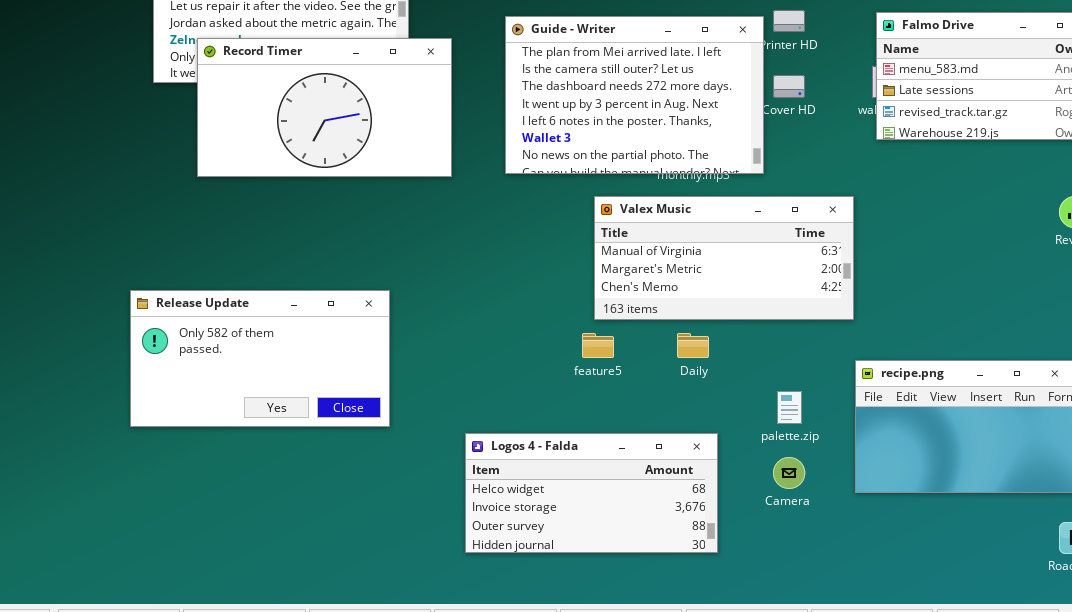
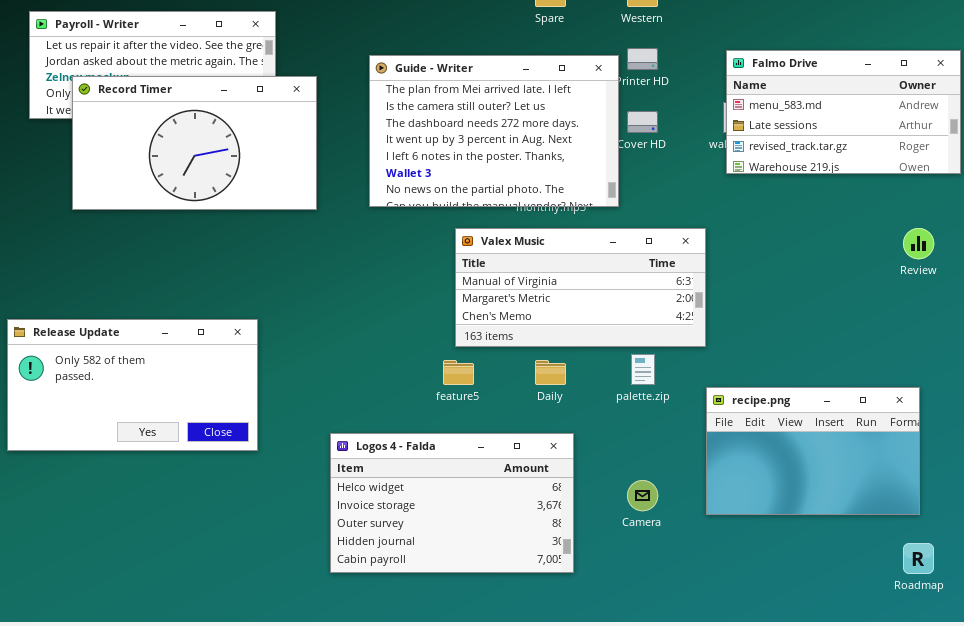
palette.zip: [777,391,802,424] -> [631,354,655,385], moved
Logos 4 - Falda: [465,433,718,553] -> [330,433,574,573], resized

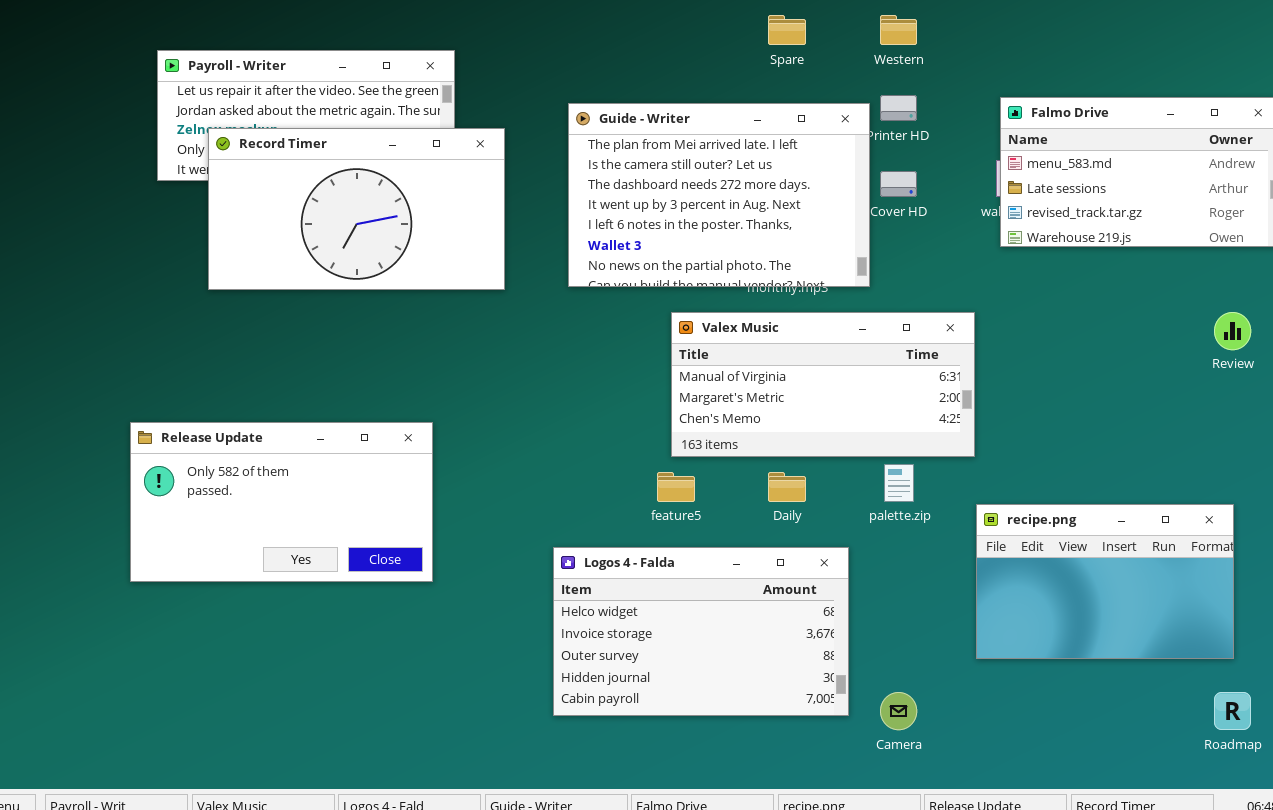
Logos 4 - Falda: [330,433,574,573] -> [553,547,849,716], moved
Camera: [627,480,658,511] -> [880,692,917,730], moved

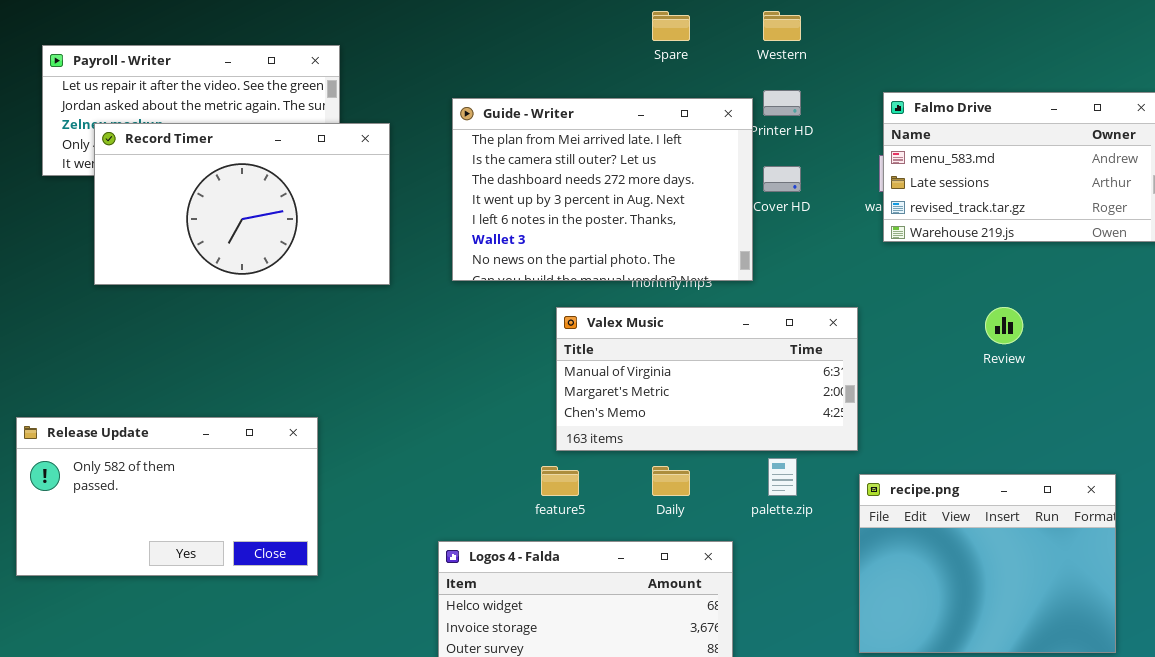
Review: [1214,312,1251,350] -> [985,307,1023,344], moved
recipe.png: [976,504,1234,659] -> [859,474,1116,653], resized

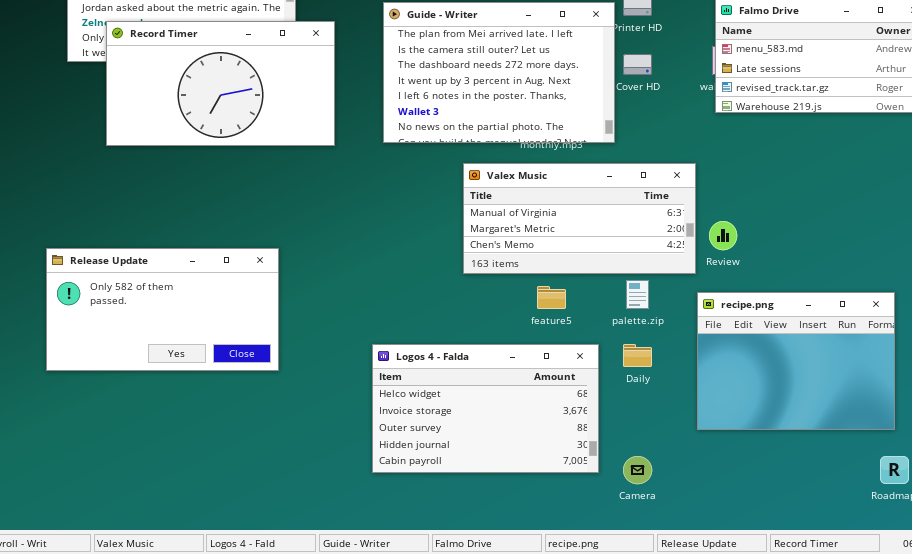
Review: [985,307,1023,344] -> [709,221,737,250], moved
feature5: [541,466,579,496] -> [537,286,566,309], moved
Daily: [652,466,690,496] -> [623,344,652,367], moved

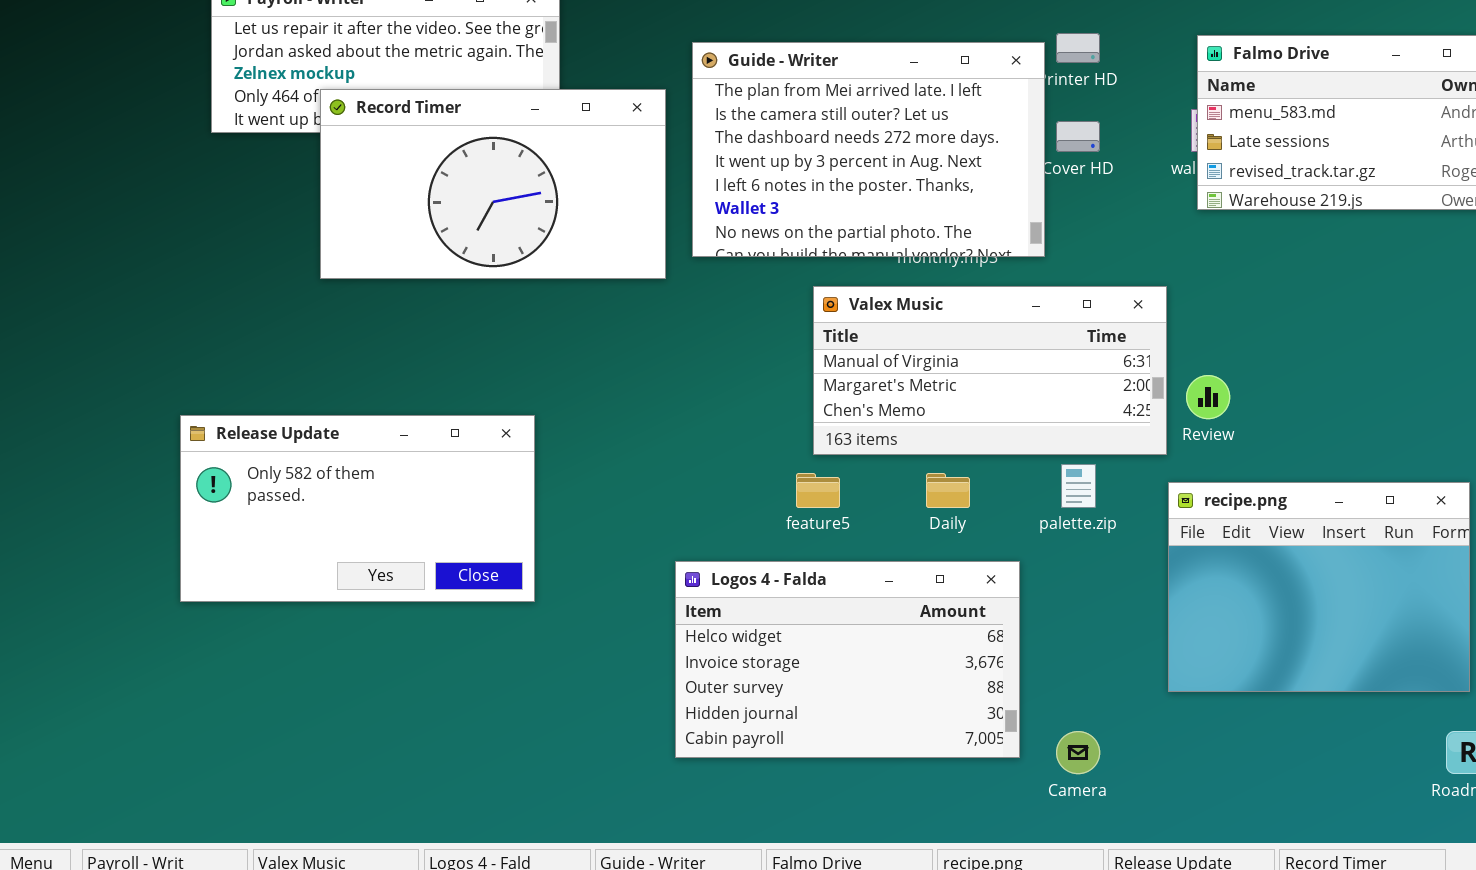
Record Timer: [106,21,335,146] -> [320,89,666,279], moved
feature5: [537,286,566,309] -> [796,473,840,508], moved
Daily: [623,344,652,367] -> [926,473,970,508], moved

